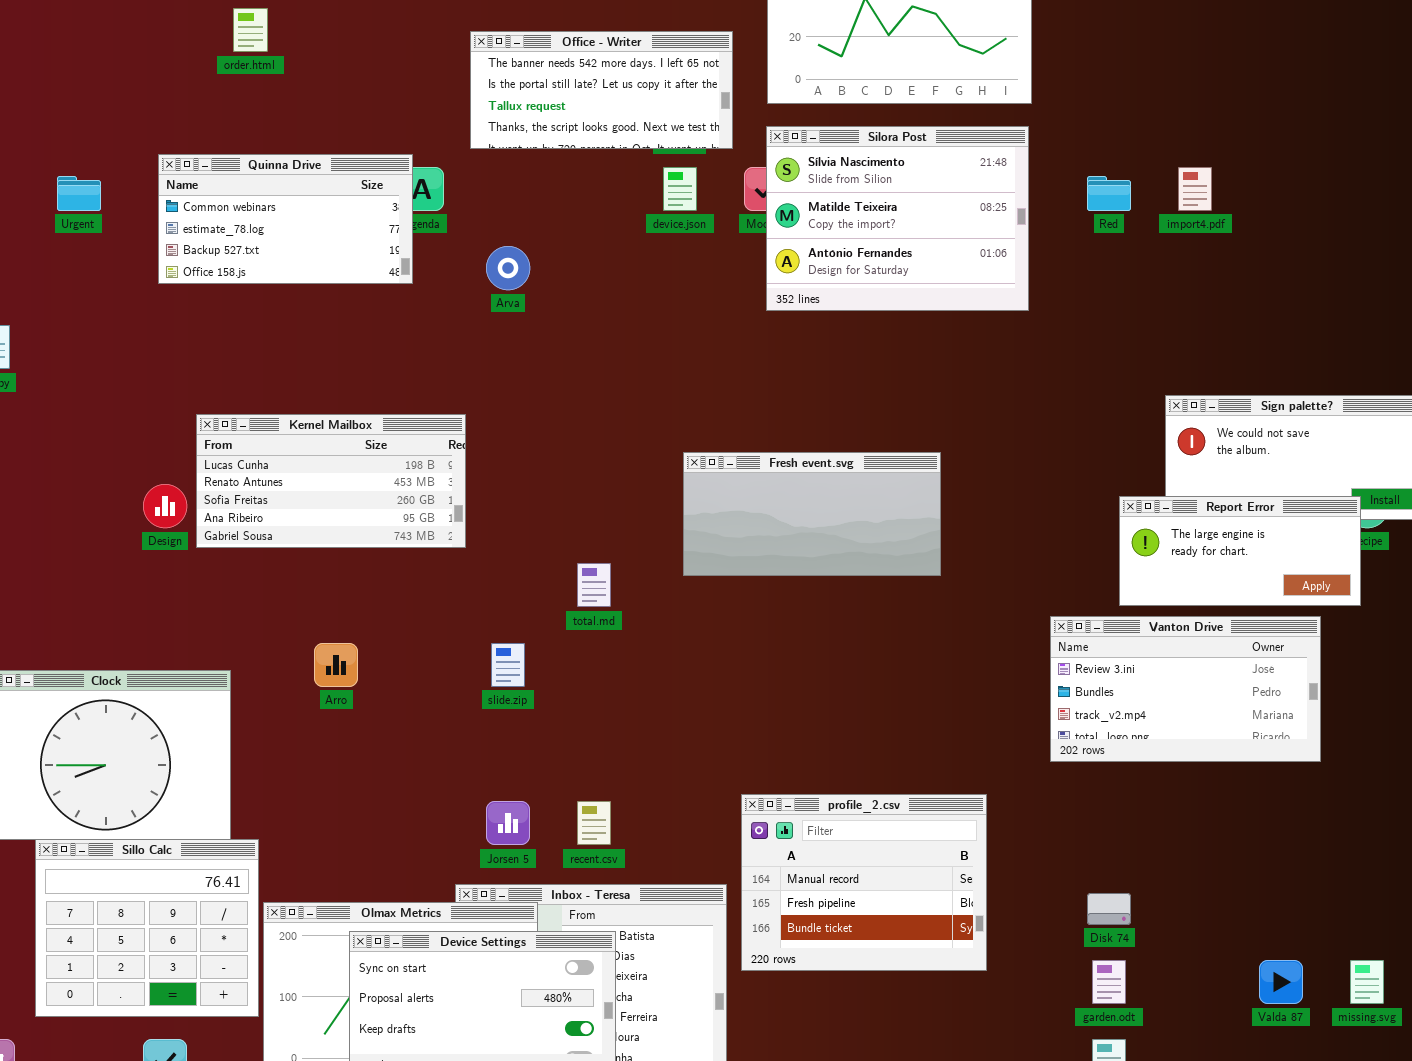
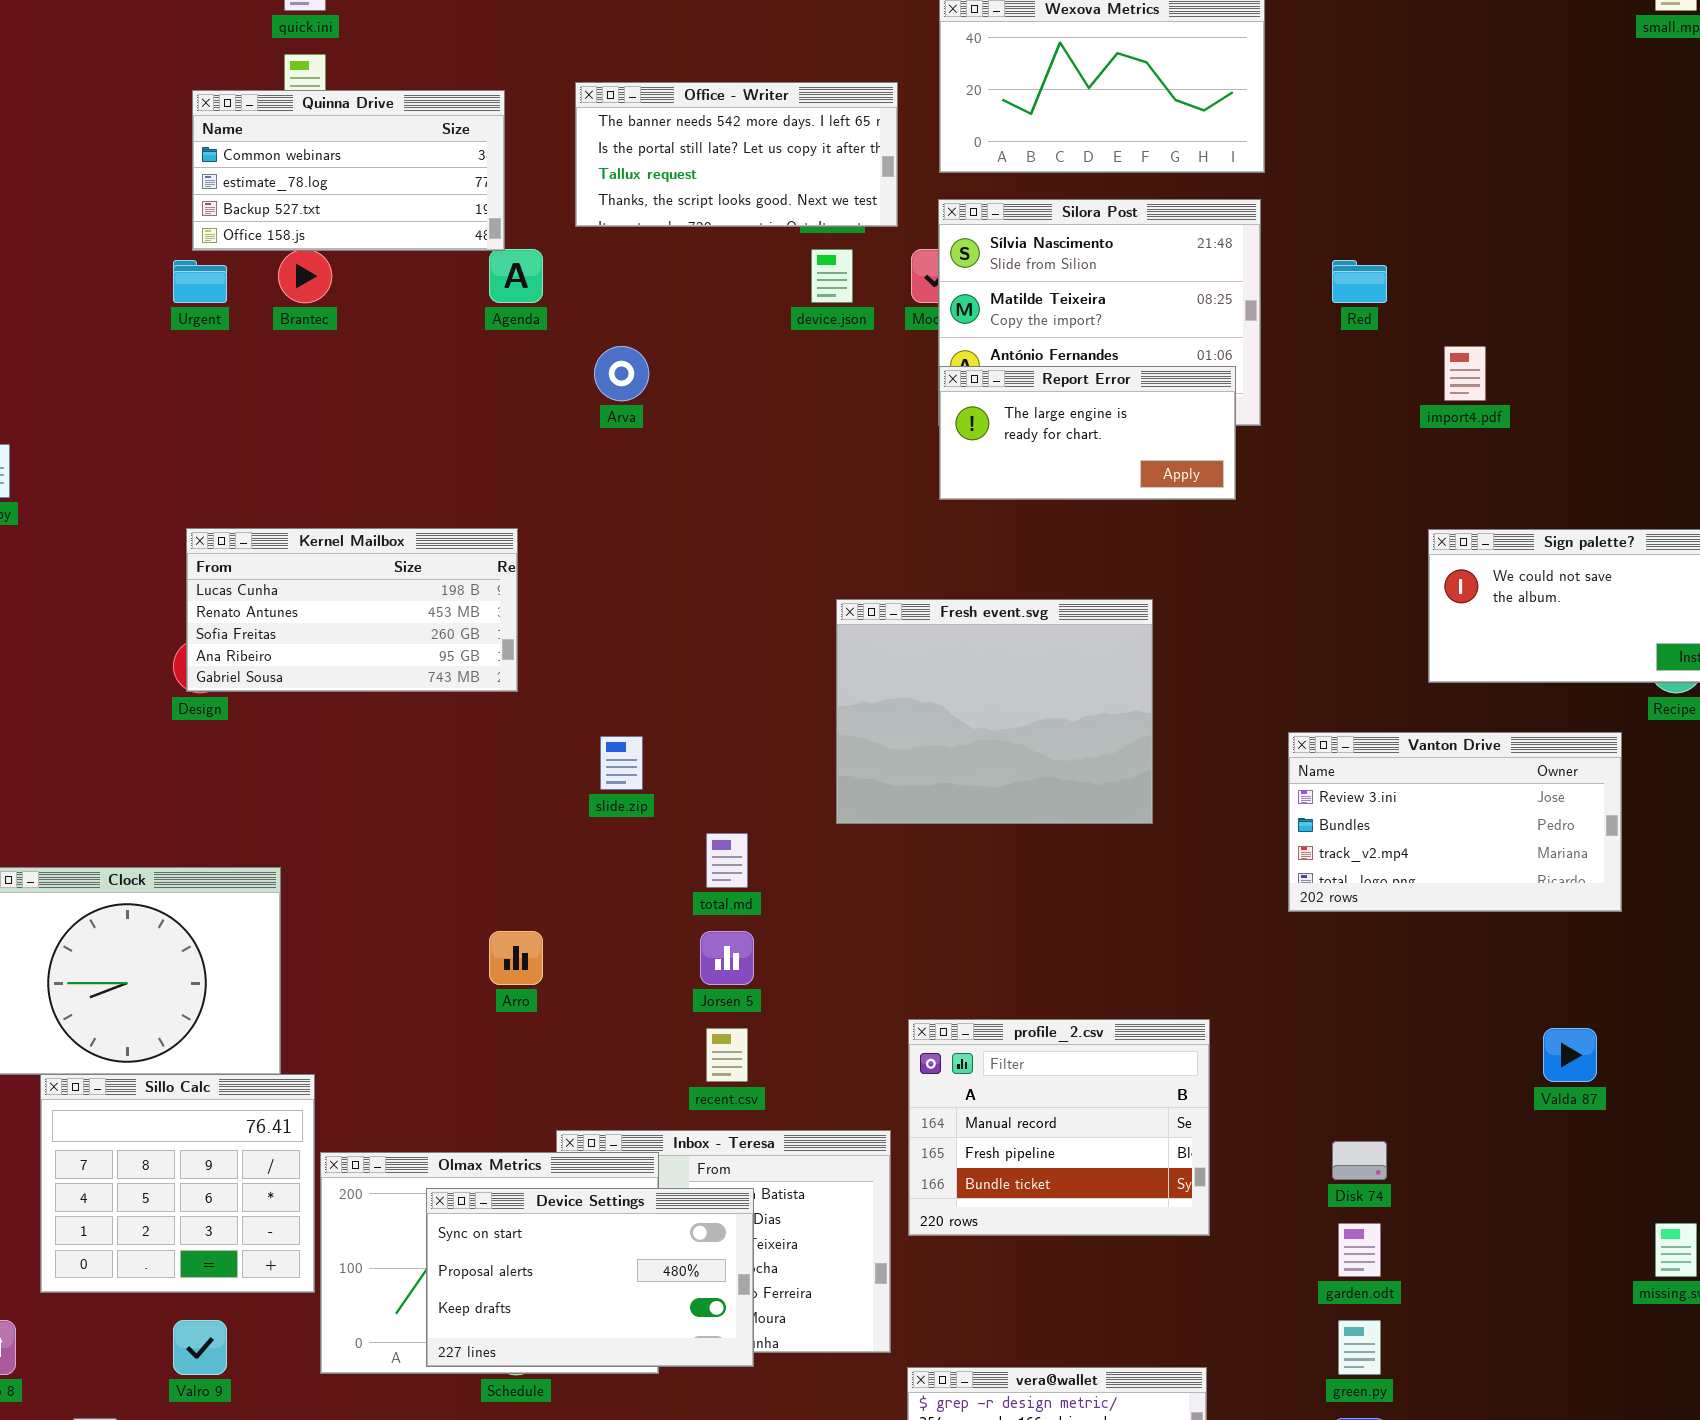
Quinna Drive: [158,154,413,284] -> [192,90,505,251], moved
import4.pdf: [1178,167,1212,211] -> [1444,346,1486,401], moved
Urgent: [57,176,101,211] -> [173,260,227,303], moved
Kernel Mailbox: [196,414,466,548] -> [186,528,518,692], moved
Fresh event.svg: [683,452,941,576] -> [836,599,1153,824], resized
Report Error: [1119,496,1361,606] -> [939,366,1236,500], moved
total.md: [577,563,611,607] -> [706,833,748,888], moved
Vanton Drive: [1050,616,1321,762] -> [1288,732,1622,912], moved
Arro: [314,643,358,687] -> [489,931,543,985], moved
slide.zip: [491,643,525,687] -> [600,736,643,790], moved
Jorsen 5: [486,801,530,845] -> [700,931,754,985], moved
Valda 87: [1259,960,1303,1004] -> [1543,1028,1597,1082], moved

